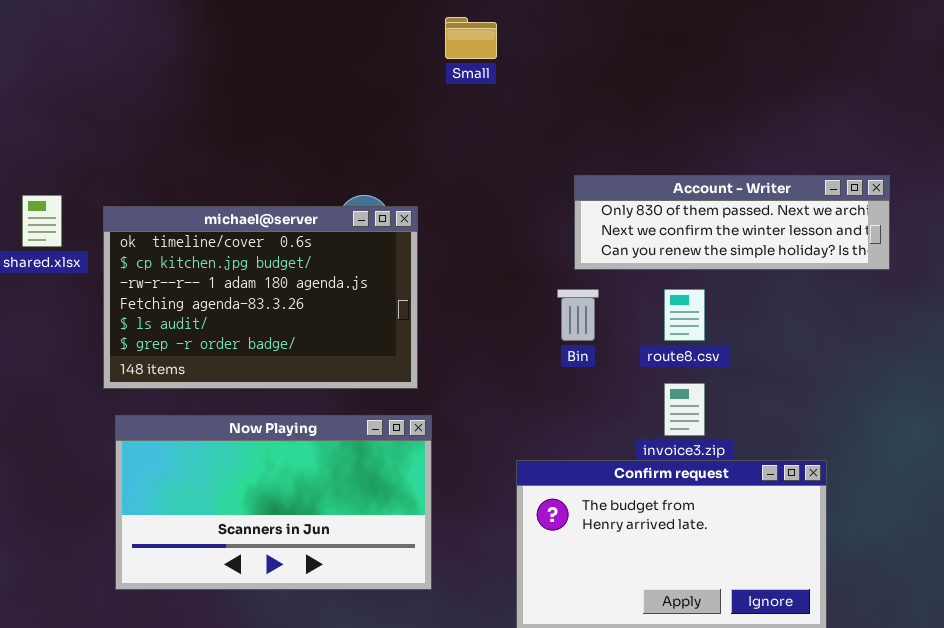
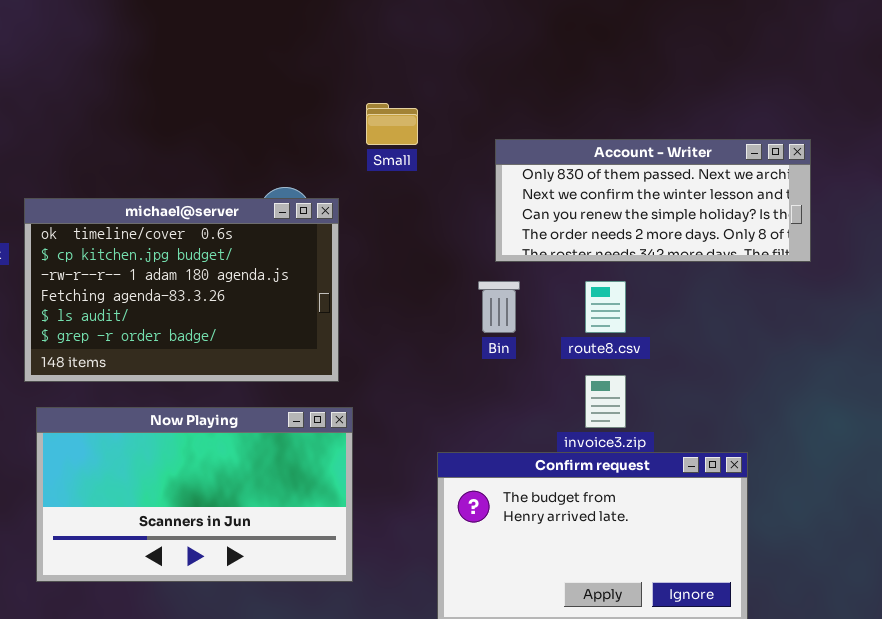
Small: [445,17,497,59] -> [366,103,418,145], moved
Account - Writer: [574,175,890,270] -> [495,139,811,262], resized

